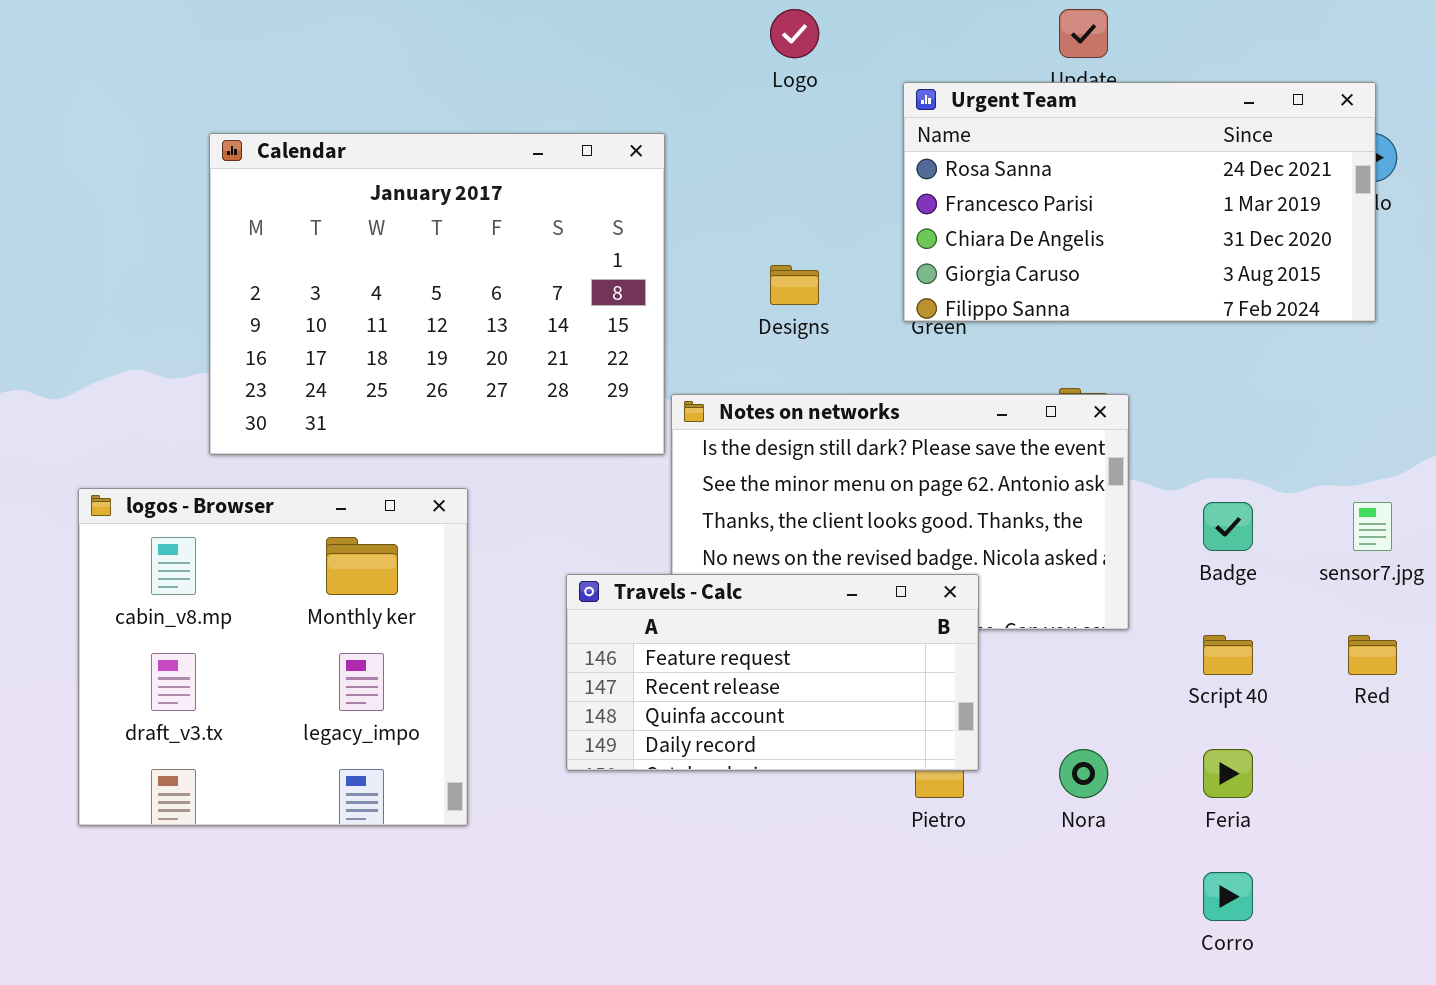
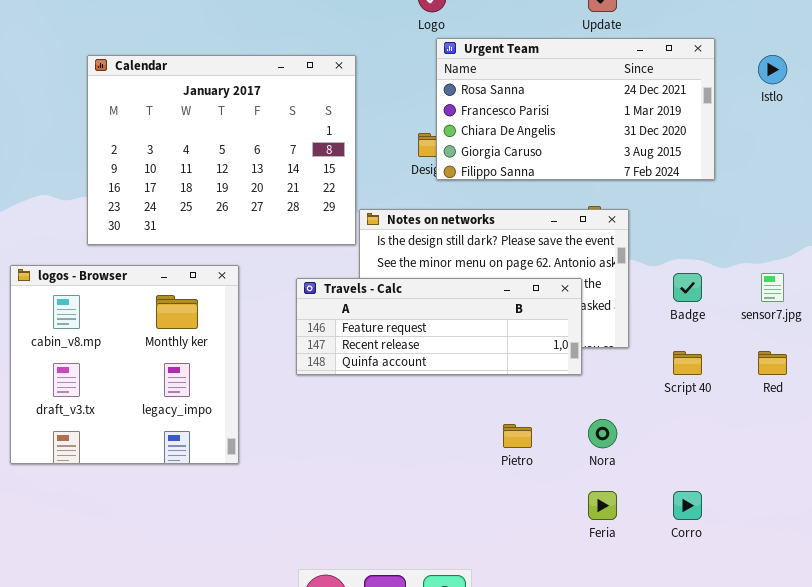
Urgent Team: [903,82,1376,322] -> [436,38,715,180], moved
Travels - Calc: [566,574,979,771] -> [296,278,582,375], moved, resized
Feria: [1203,749,1253,798] -> [588,491,617,520], moved

